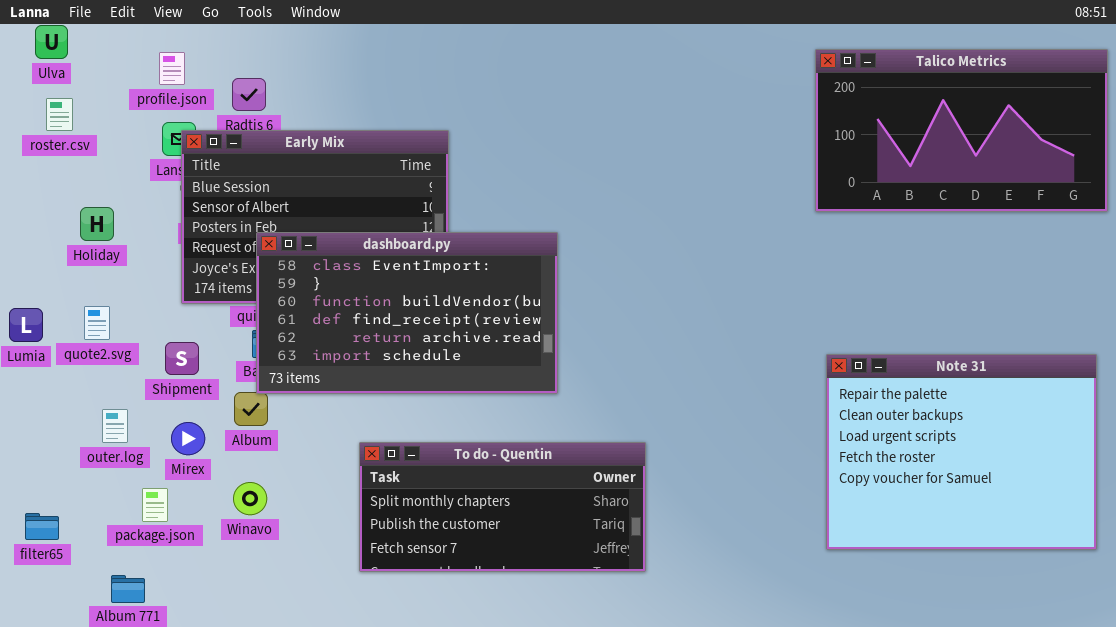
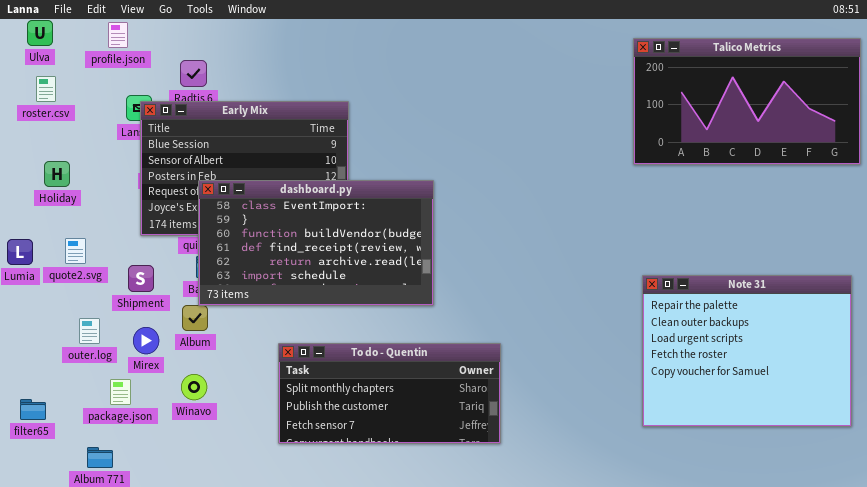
profile.json: [159,52,185,85] -> [108,22,128,48], moved
Holiday: [80,207,114,241] -> [44,161,70,187], moved

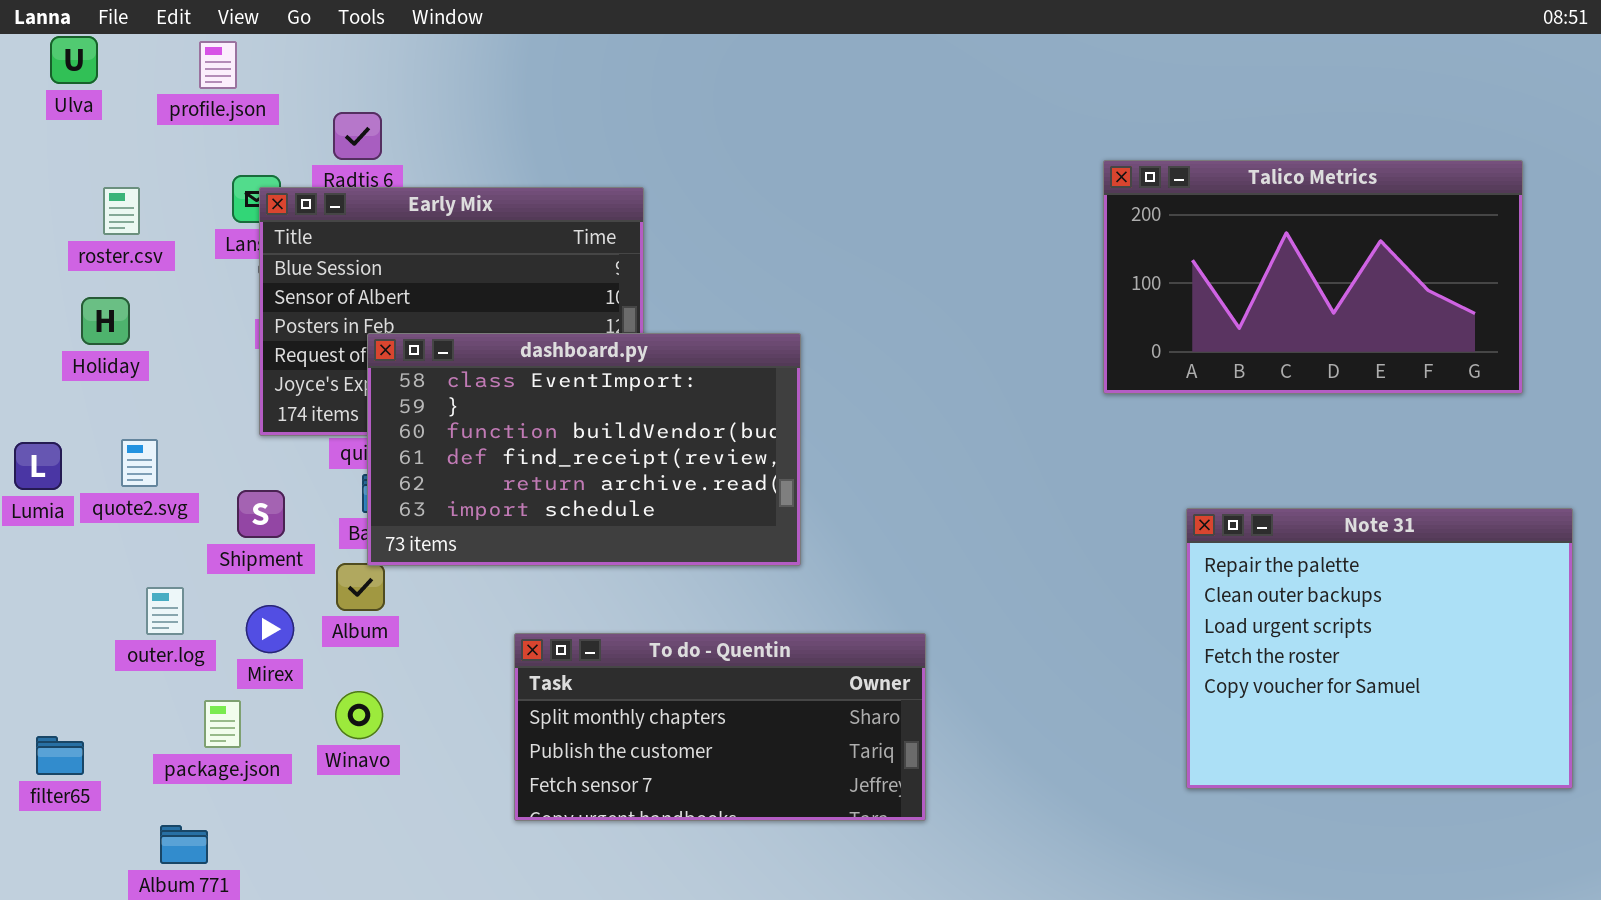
Talico Metrics: [633,38,861,165] -> [1103,160,1523,394], moved
roster.csv: [36,76,56,102] -> [103,187,140,235], moved

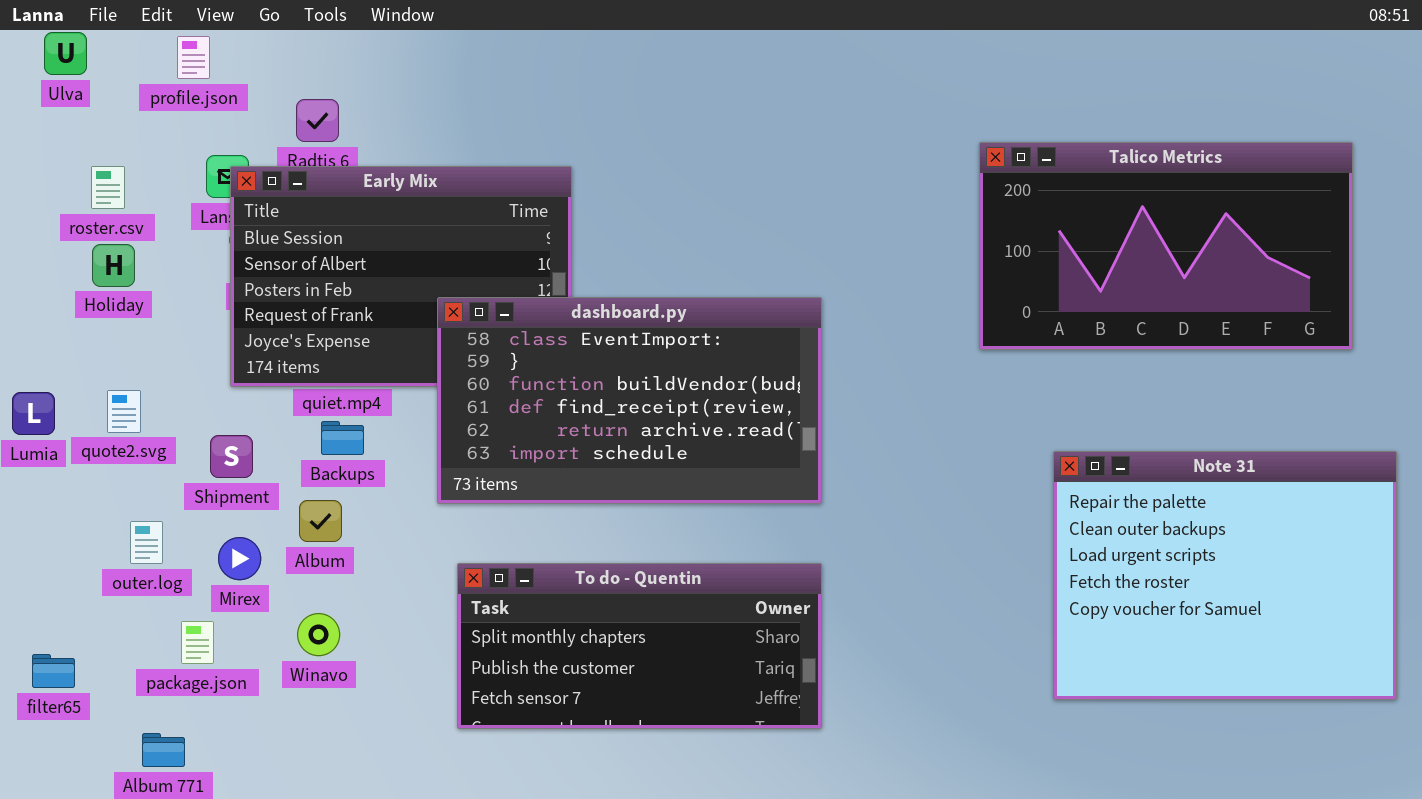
Holiday: [81,297,130,345] -> [92,244,135,287], moved
dashboard.py: [367,333,801,566] -> [437,297,822,504], moved

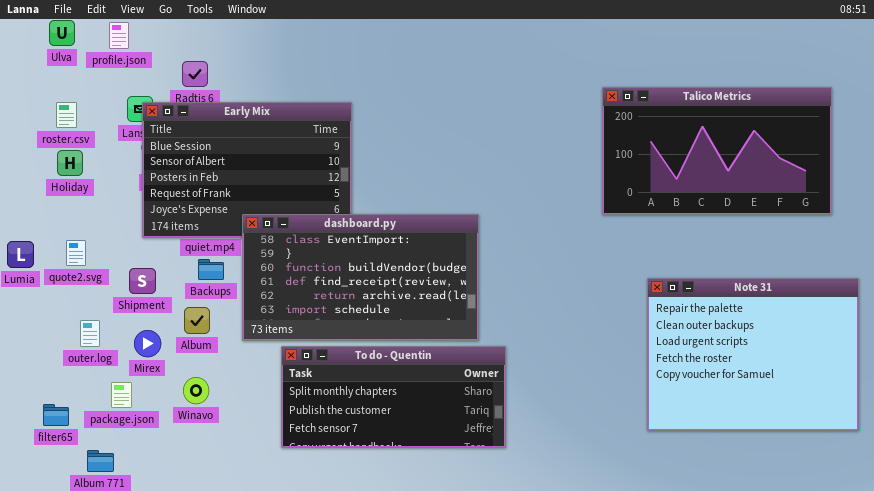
Ulva: [44,32,87,75] -> [49,20,75,46], moved
dashboard.py: [437,297,822,504] -> [242,214,479,341], moved
filter65: [32,654,75,688] -> [43,404,69,426], moved

